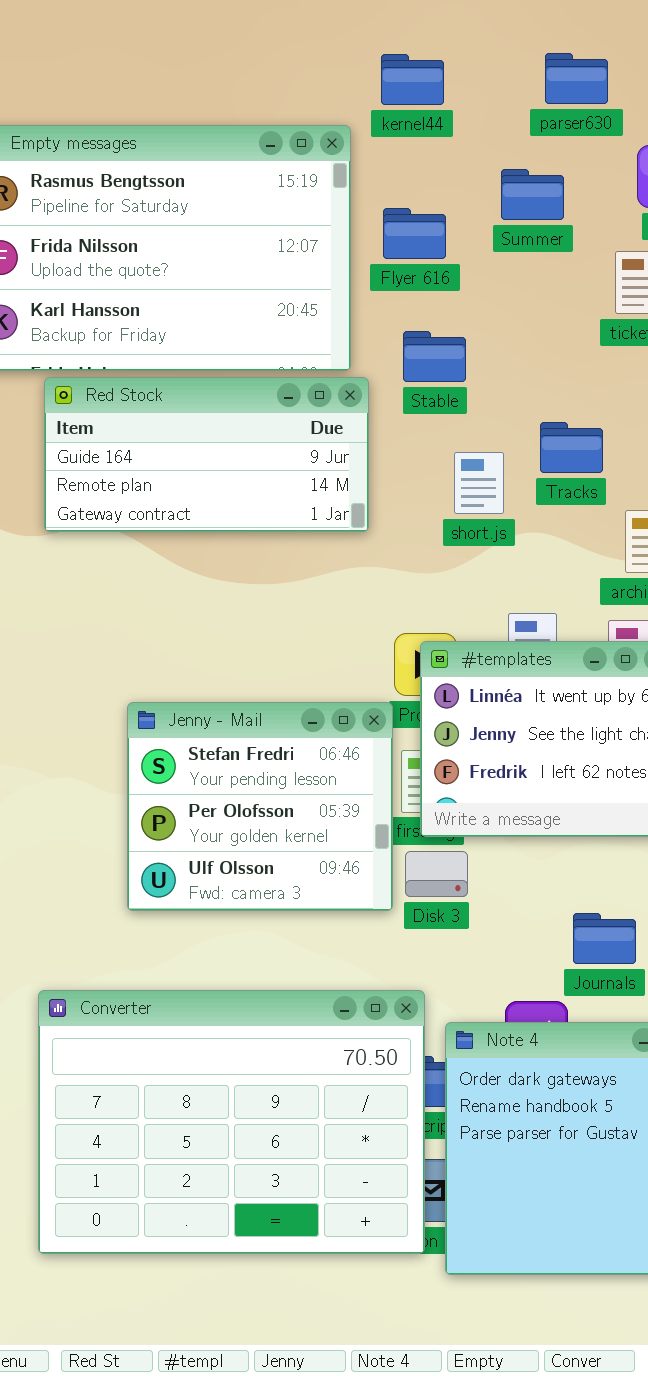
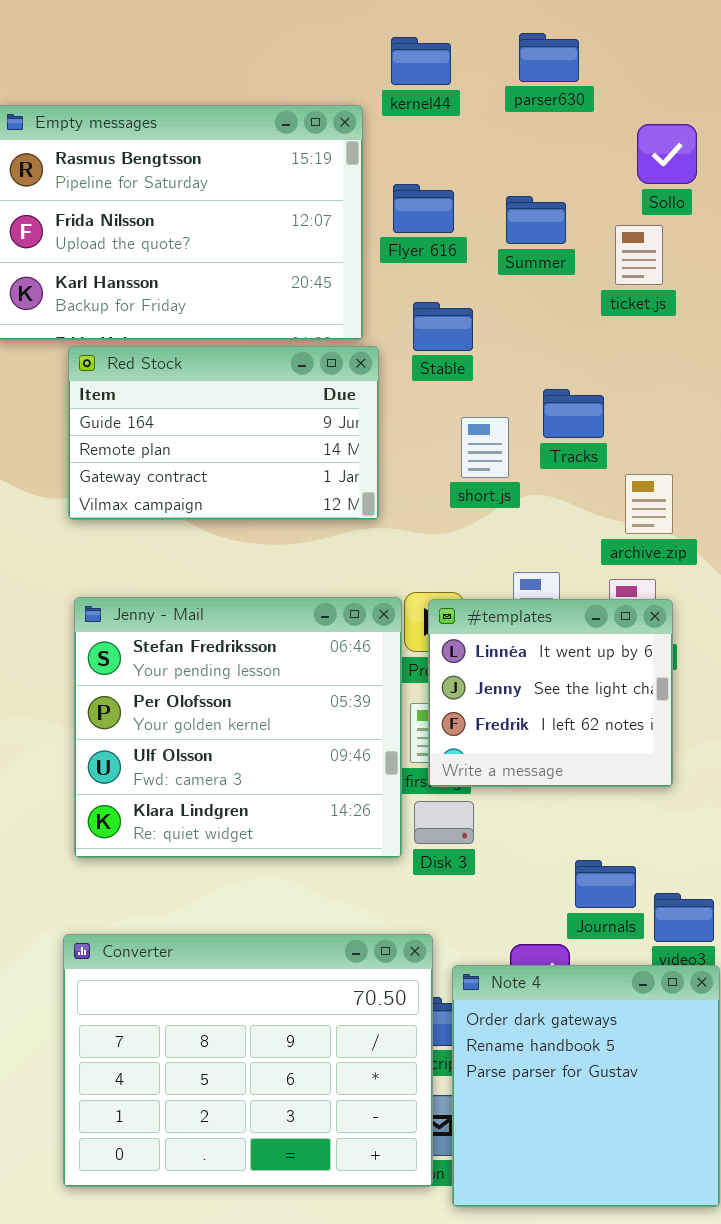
parser630: [545,53,608,104] -> [519,33,579,82], moved
Summer: [501,169,564,220] -> [506,196,566,244], moved
Red Stock: [44,377,369,532] -> [68,346,379,520], resized
Jenny - Mail: [127,702,393,911] -> [74,597,402,858], resized

